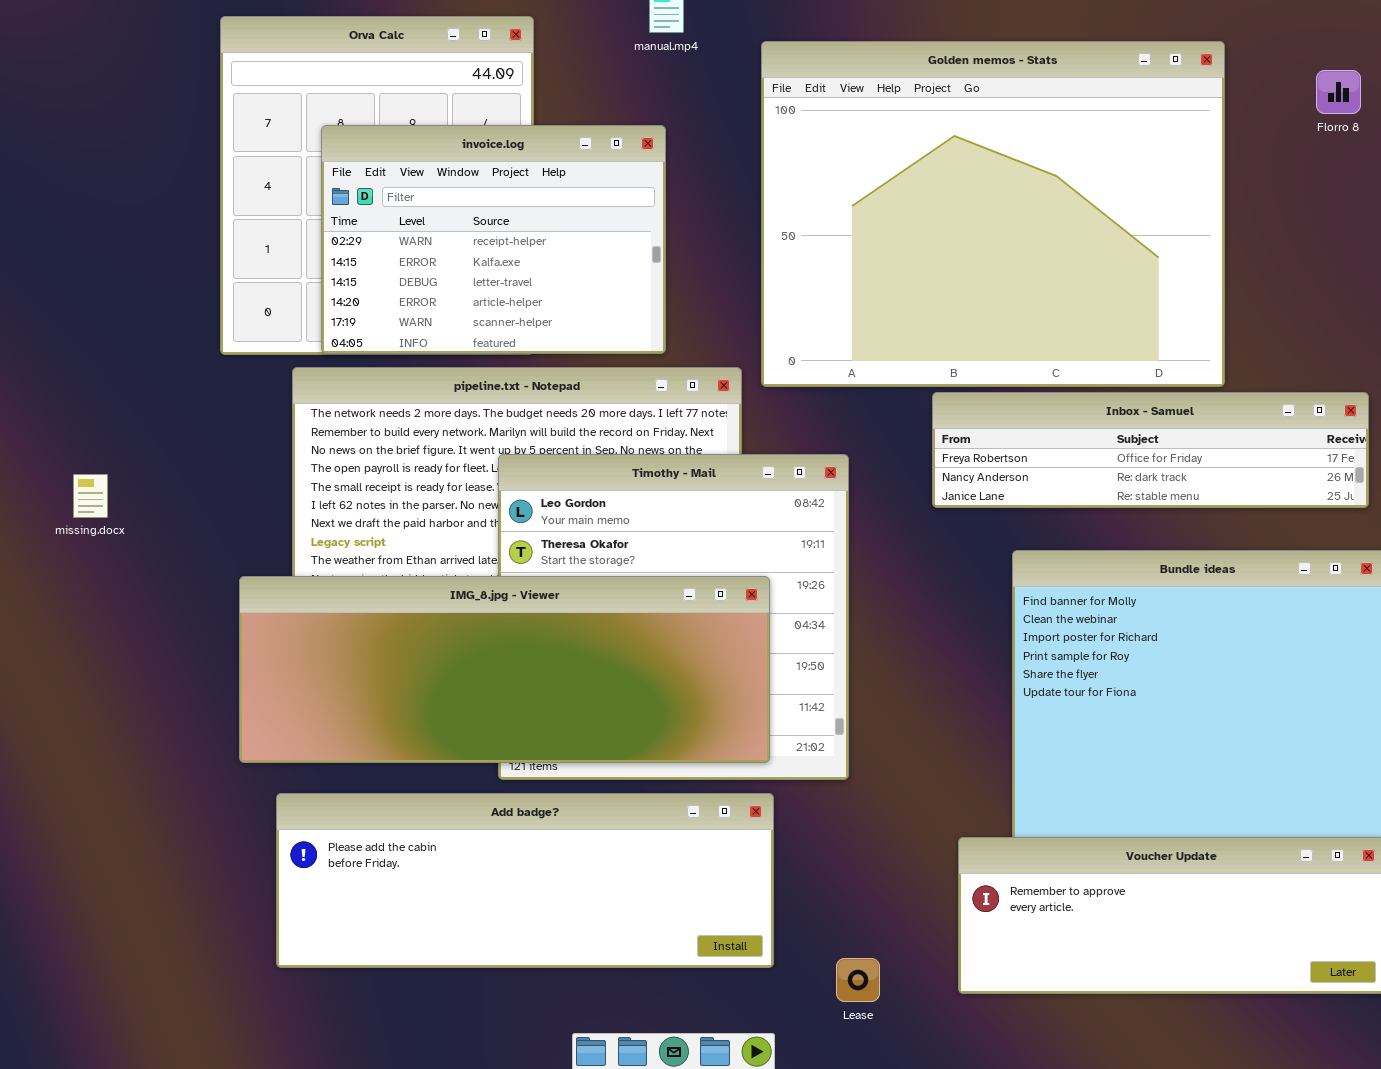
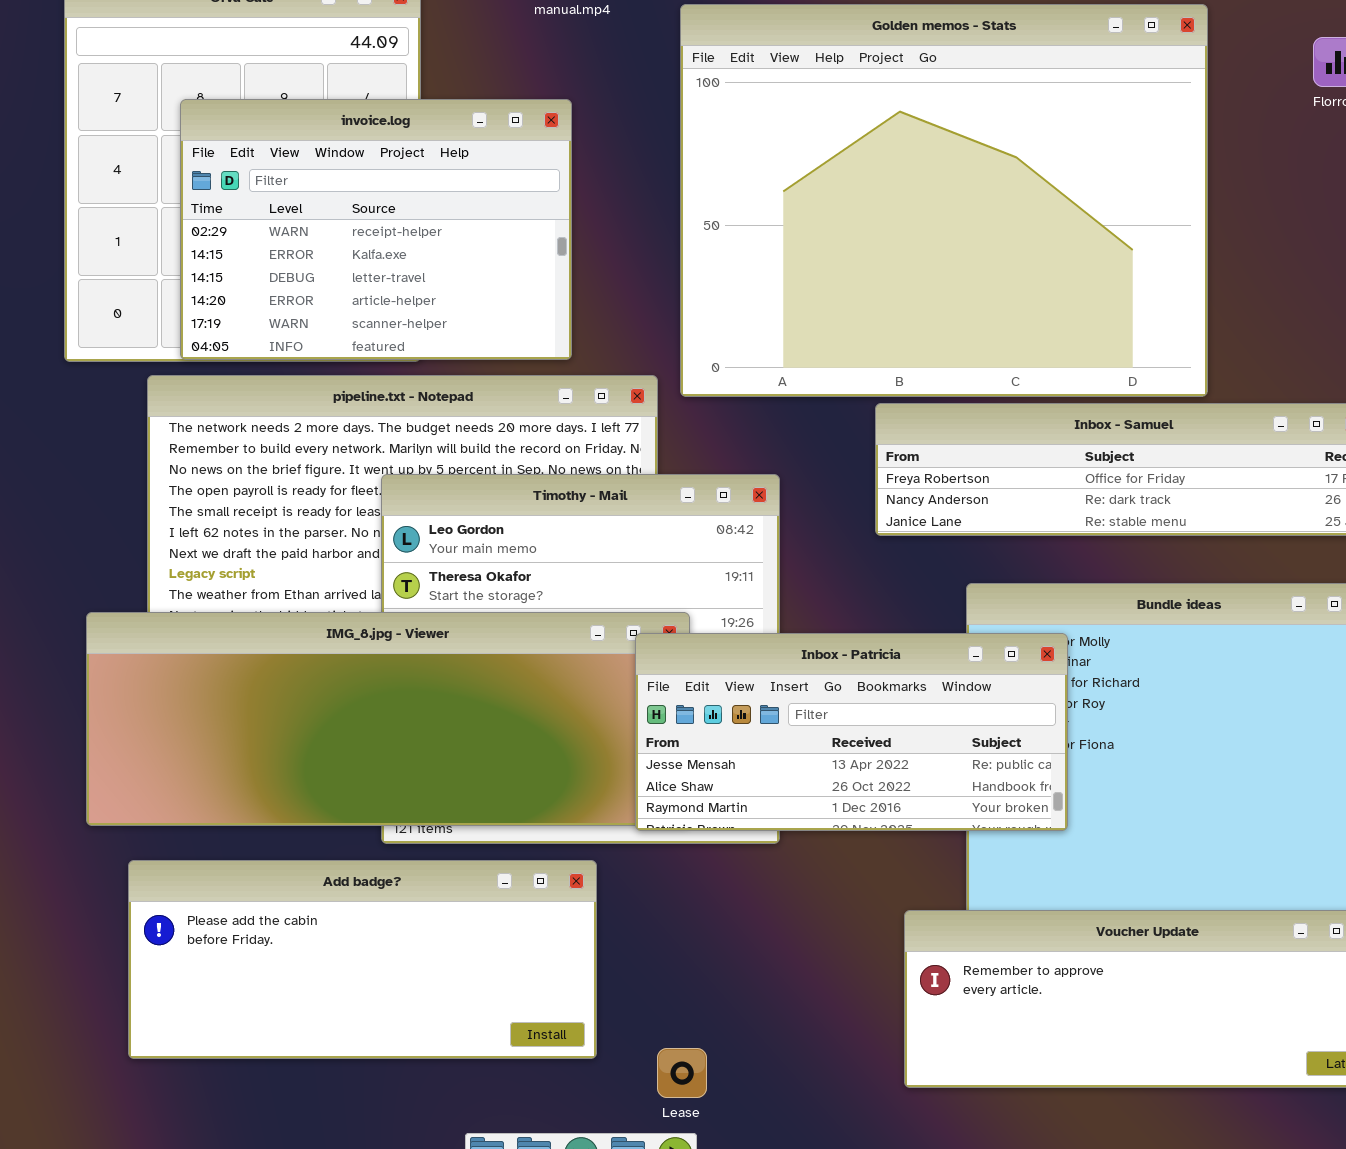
Inbox - Patricia: none -> [635,633,1068,831], opened
Add badge?: [276,793,774,968] -> [128,860,597,1059], resized
Lease: [836,958,880,1002] -> [657,1048,707,1098], moved

